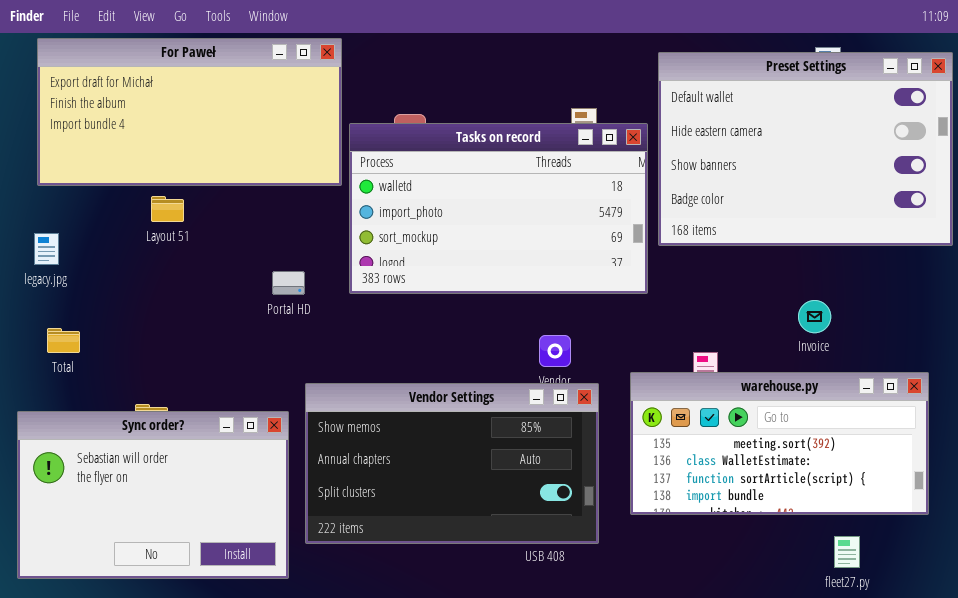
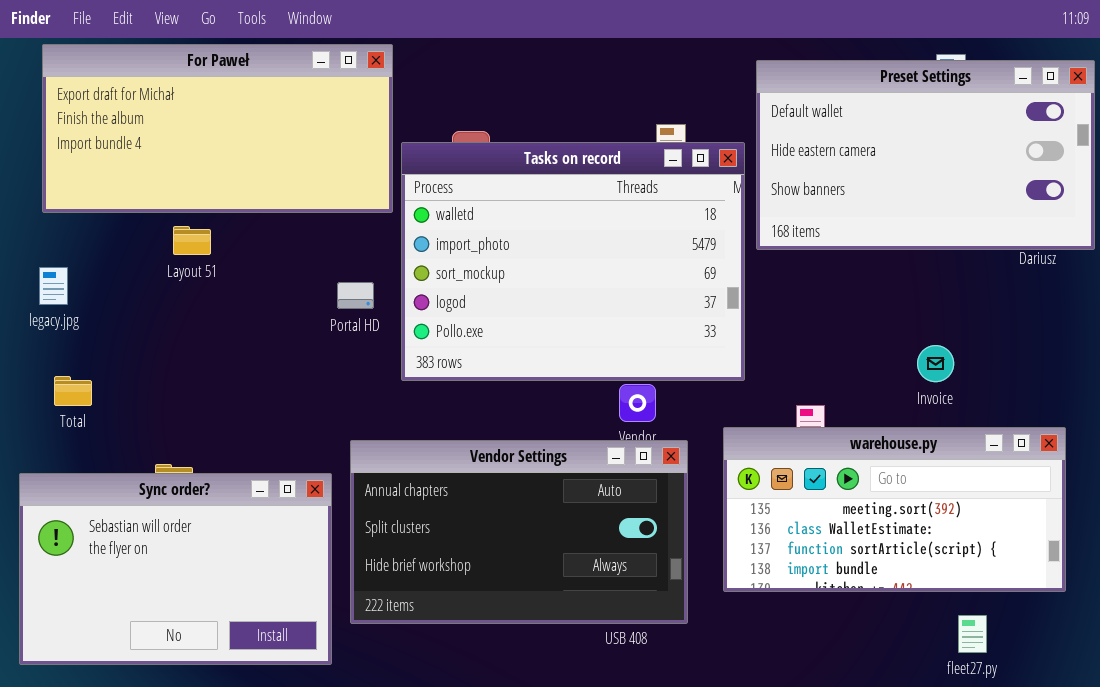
Preset Settings: [658,52,953,246] -> [756,60,1095,250], resized
Tasks on record: [349,123,648,294] -> [401,142,745,381], resized
Portal HD: [272,271,305,295] -> [337,282,374,309], moved
Vendor Settings: [305,383,599,544] -> [350,440,688,624], scrolled down 1 row

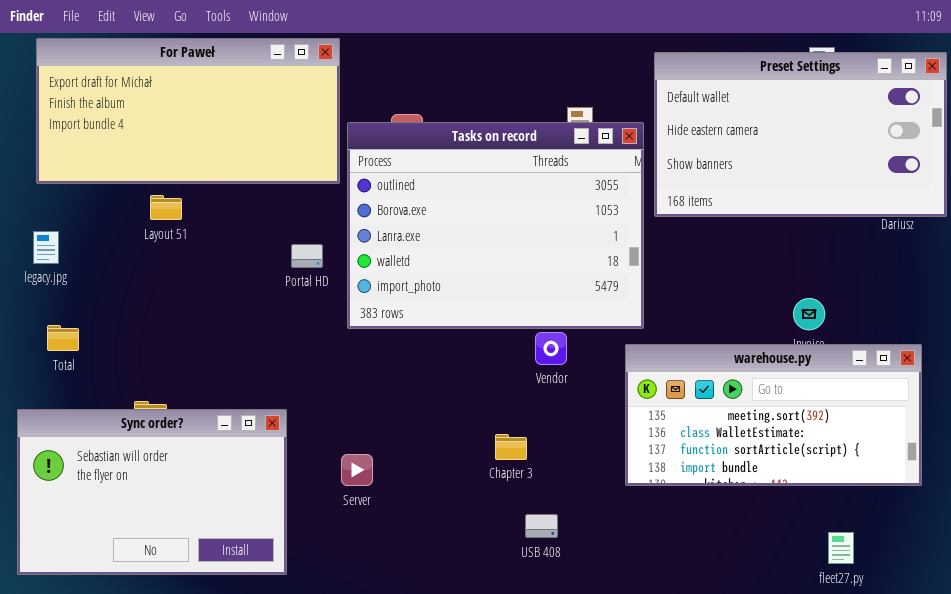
Tasks on record: [401,142,745,381] -> [347,122,644,329], scrolled up 3 rows
warehouse.py: [723,427,1066,592] -> [625,344,922,486], moved
Vendor Settings: [350,440,688,624] -> none, closed

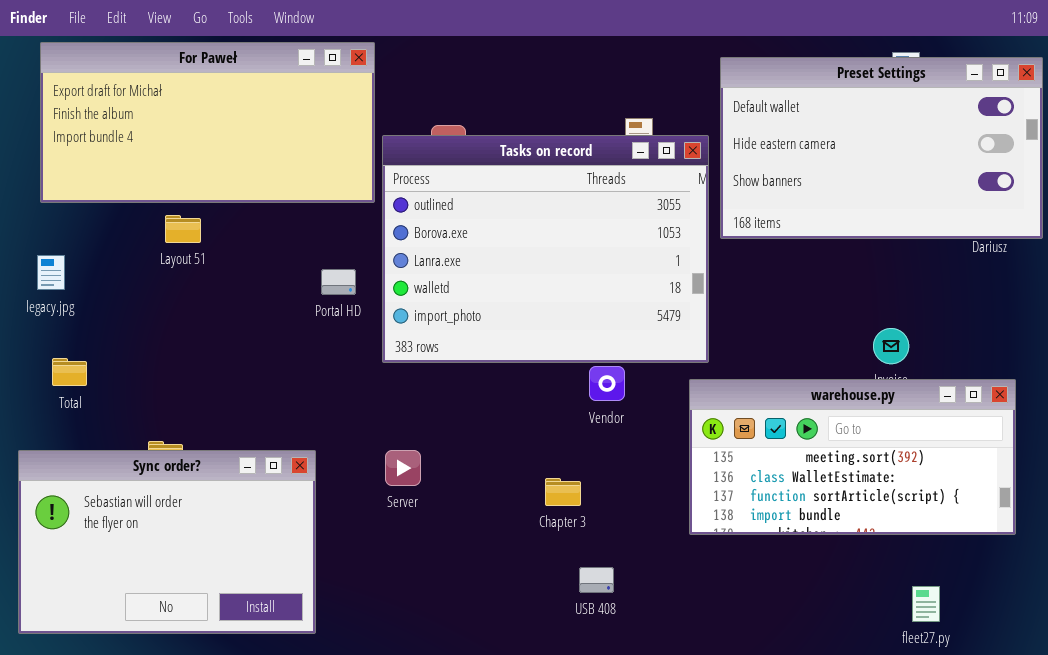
Server: [341,454,373,486] -> [385,450,421,486], moved

